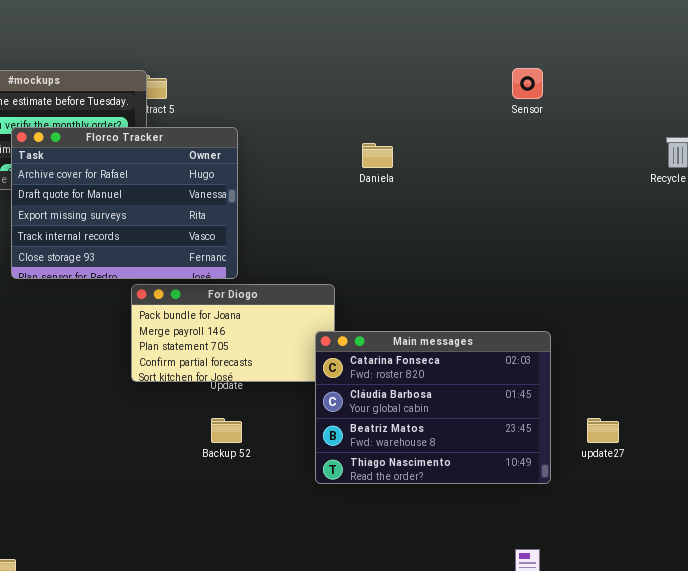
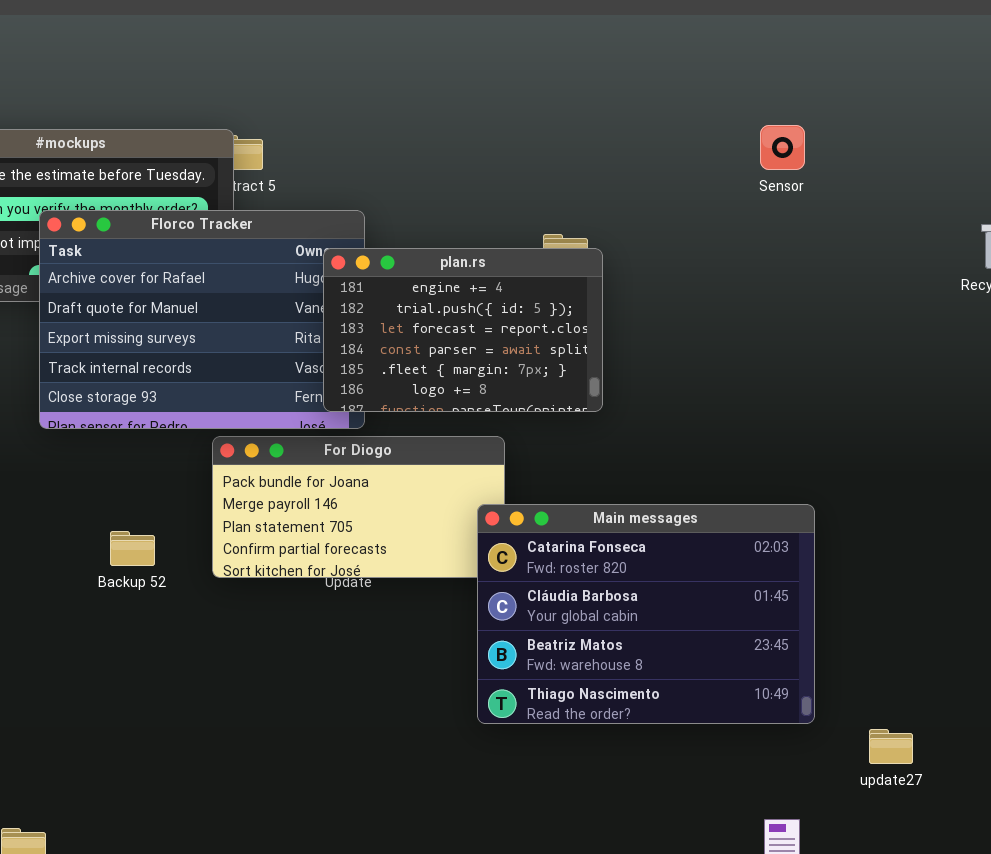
plan.rs: none -> [323,248,603,412], opened
Backup 52: [211,418,242,443] -> [110,531,155,566], moved
update27: [587,418,619,443] -> [869,729,913,764], moved

